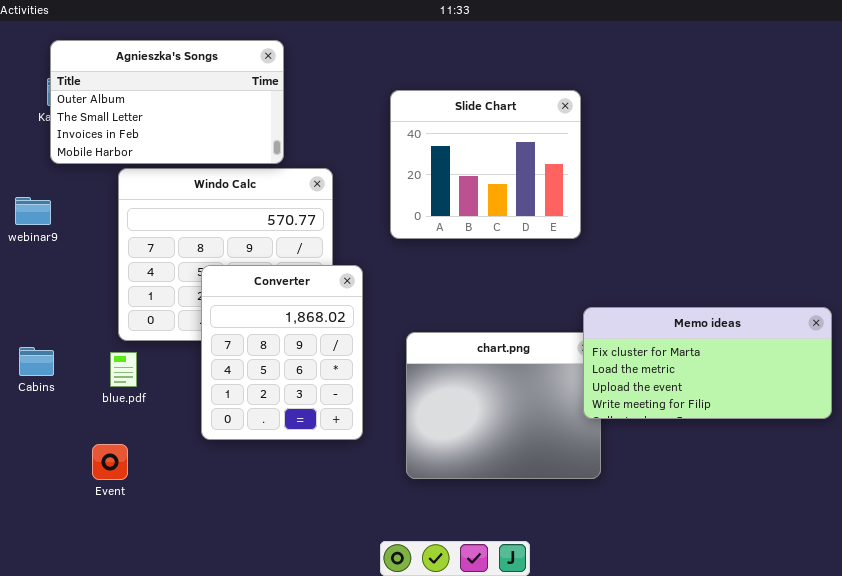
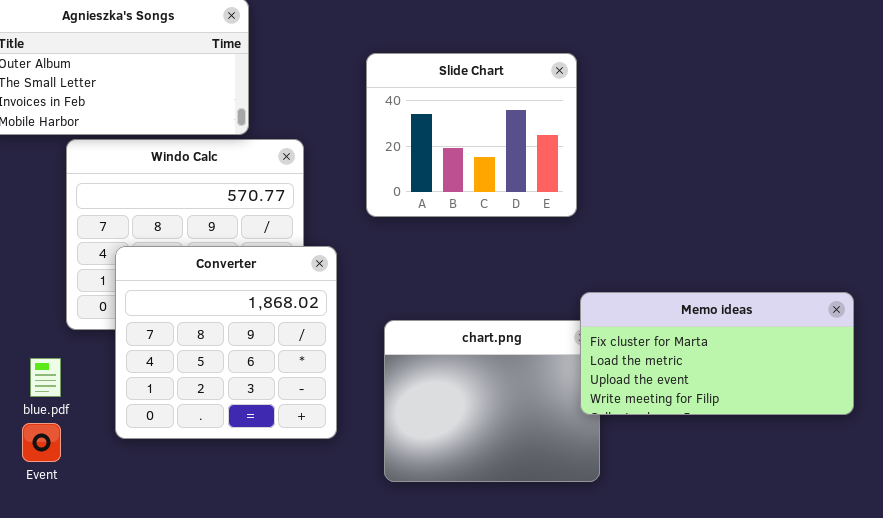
Converter: [201,265,363,440] -> [115,246,337,439], resized
blue.pdf: [110,352,137,387] -> [30,358,61,397], moved
Event: [92,444,128,480] -> [22,423,61,462], moved

